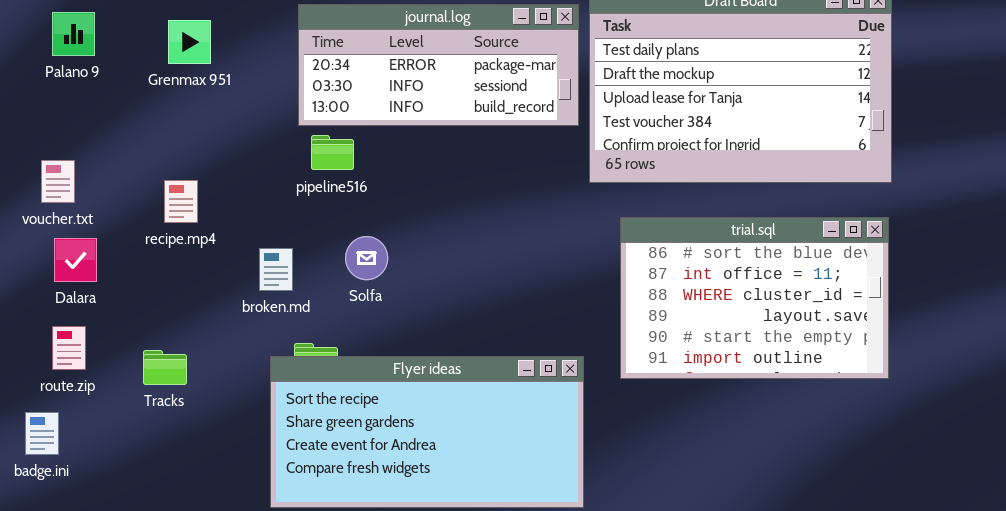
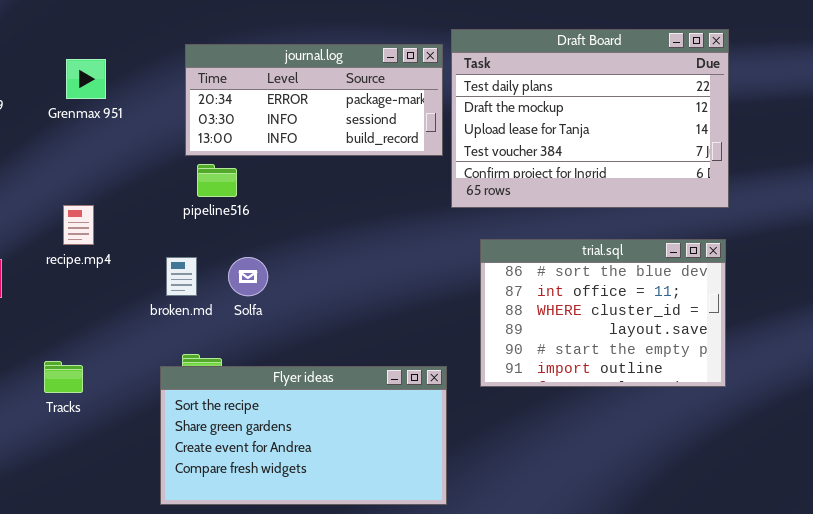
broken.md: [259,248,293,291] -> [166,257,197,296], moved

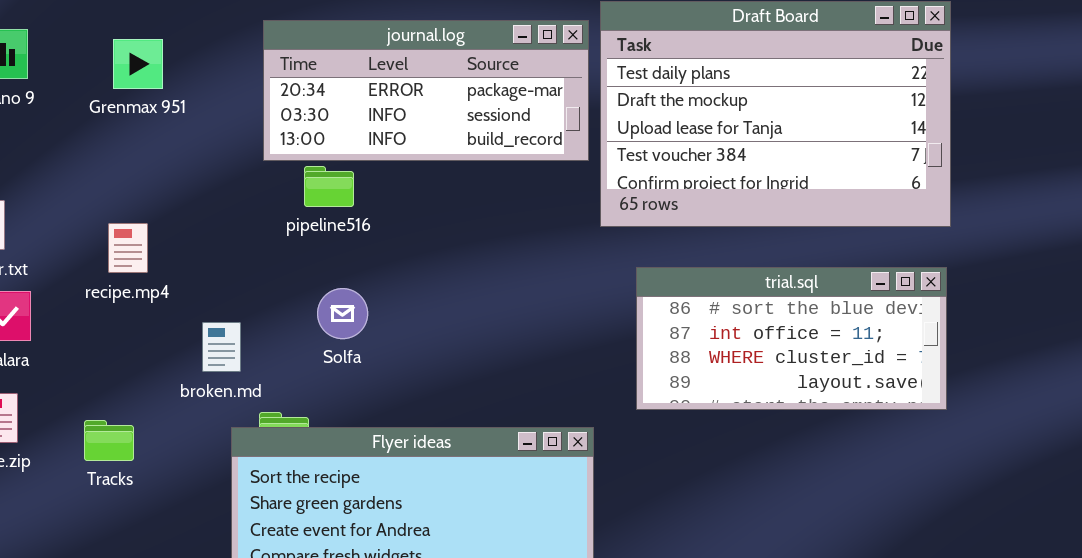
pipeline516: [197,164,237,197] -> [304,166,354,207], moved
trial.sql: [480,239,726,387] -> [636,267,947,410], resized
broken.md: [166,257,197,296] -> [202,322,241,372], moved

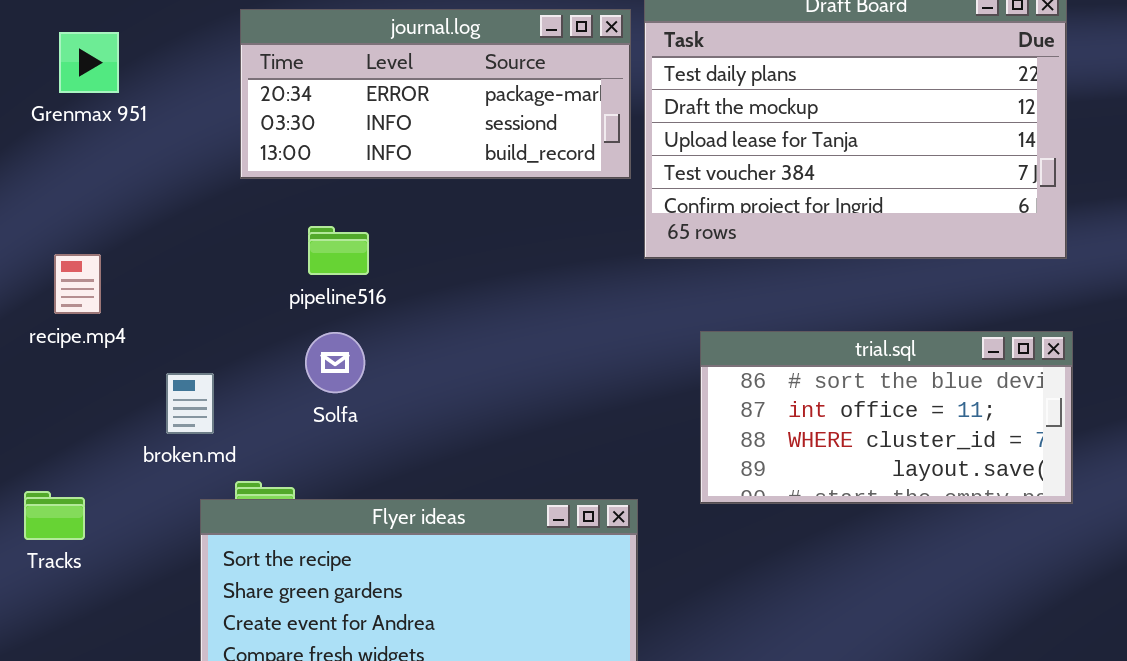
pipeline516: [304,166,354,207] -> [308,226,369,275], moved
trial.sql: [636,267,947,410] -> [700,331,1073,504], moved

